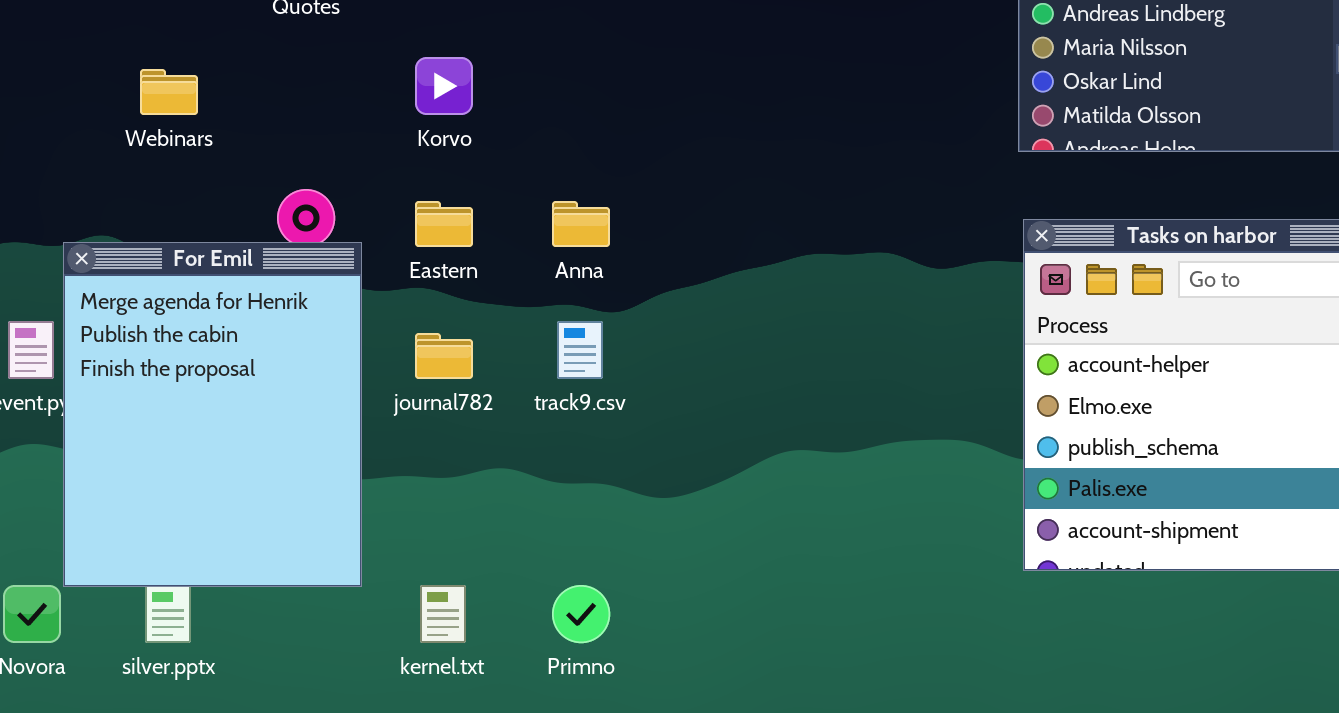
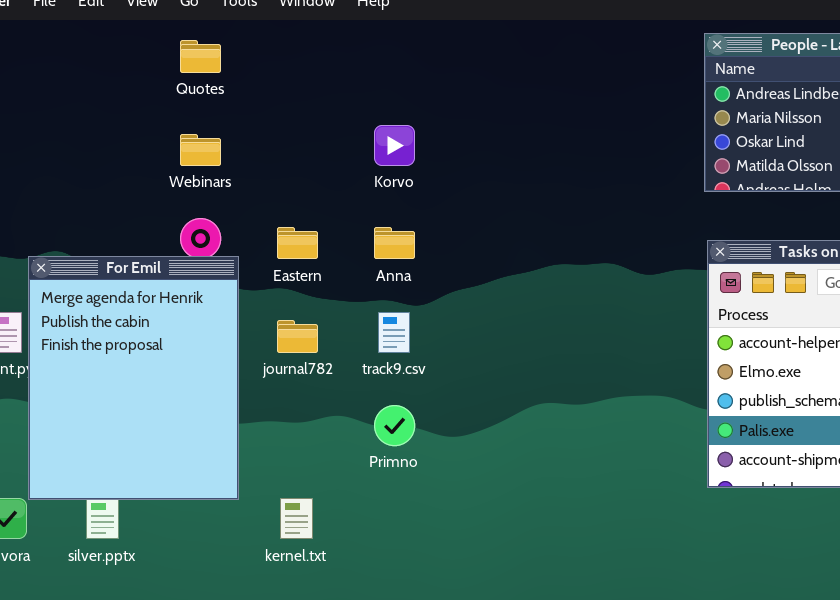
Korvo: [415,57,473,115] -> [374,125,415,166], moved
Webinars: [140,69,198,115] -> [180,134,221,166], moved
Primno: [552,585,610,643] -> [374,405,415,446], moved

